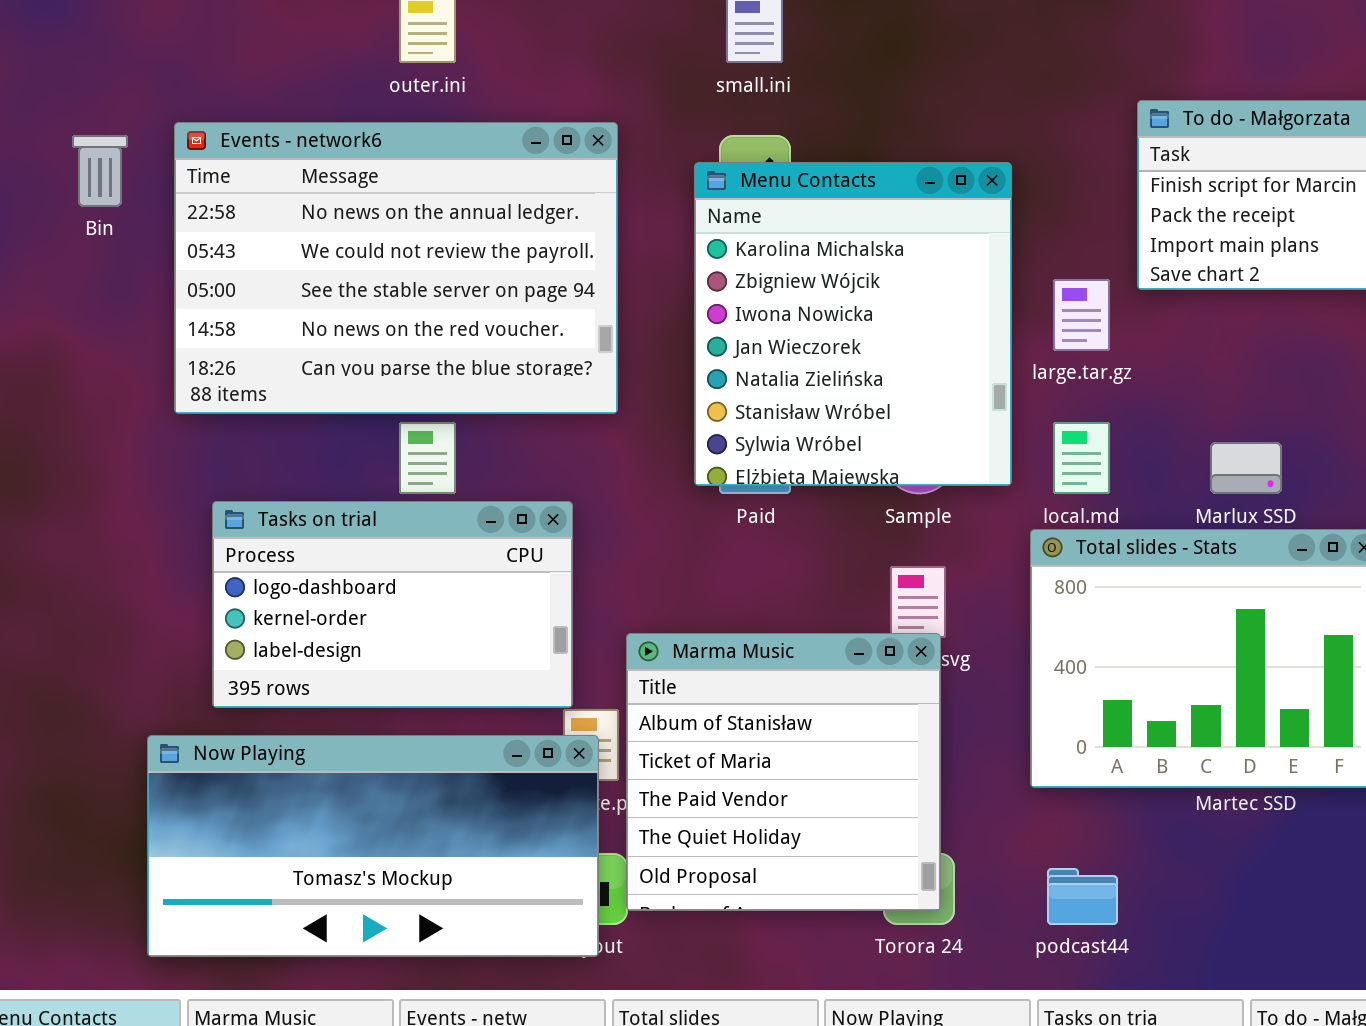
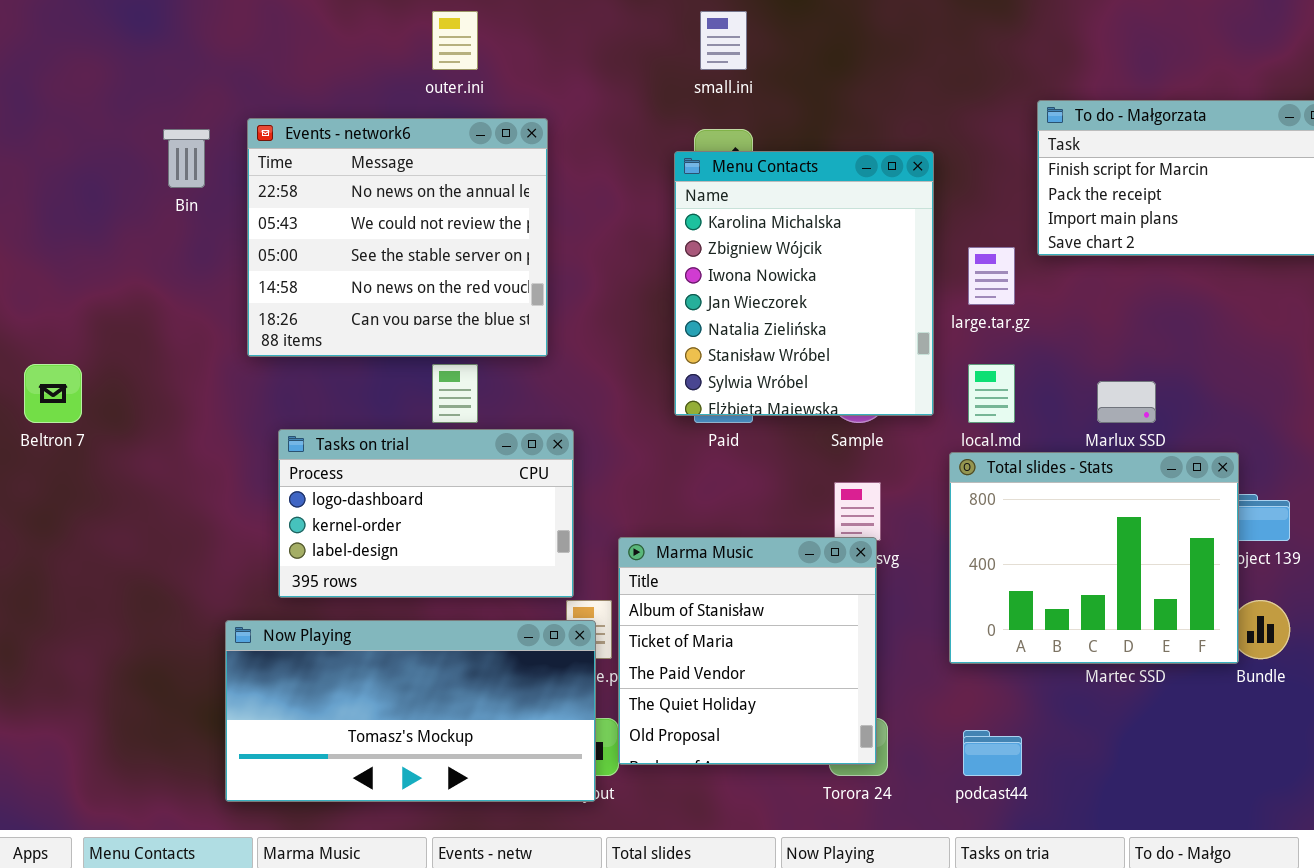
Events - network6: [174,122,618,414] -> [247,118,548,357], resized

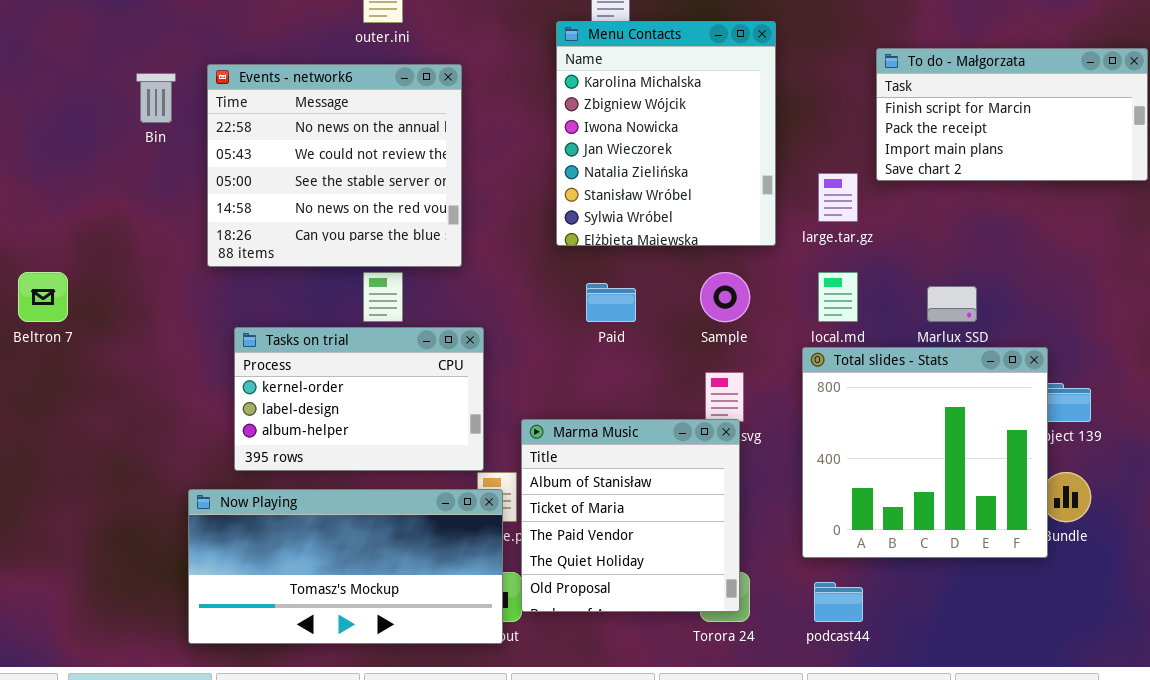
Menu Contacts: [674,151,934,416] -> [556,21,776,246], moved
Tasks on trial: [278,429,574,598] -> [234,327,484,471], scrolled down 1 row
Total slides - Stats: [949,452,1239,664] -> [802,347,1048,558], resized

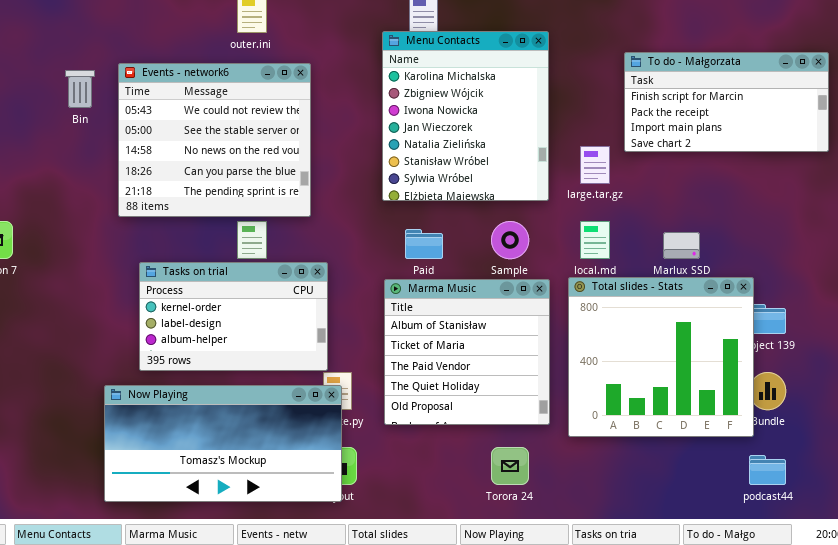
Events - network6: [207,64,462,267] -> [118,63,311,217], scrolled down 1 row
Marma Music: [521,419,740,612] -> [384,279,550,425], moved
podcast44: [814,582,863,622] -> [749,455,786,485], moved

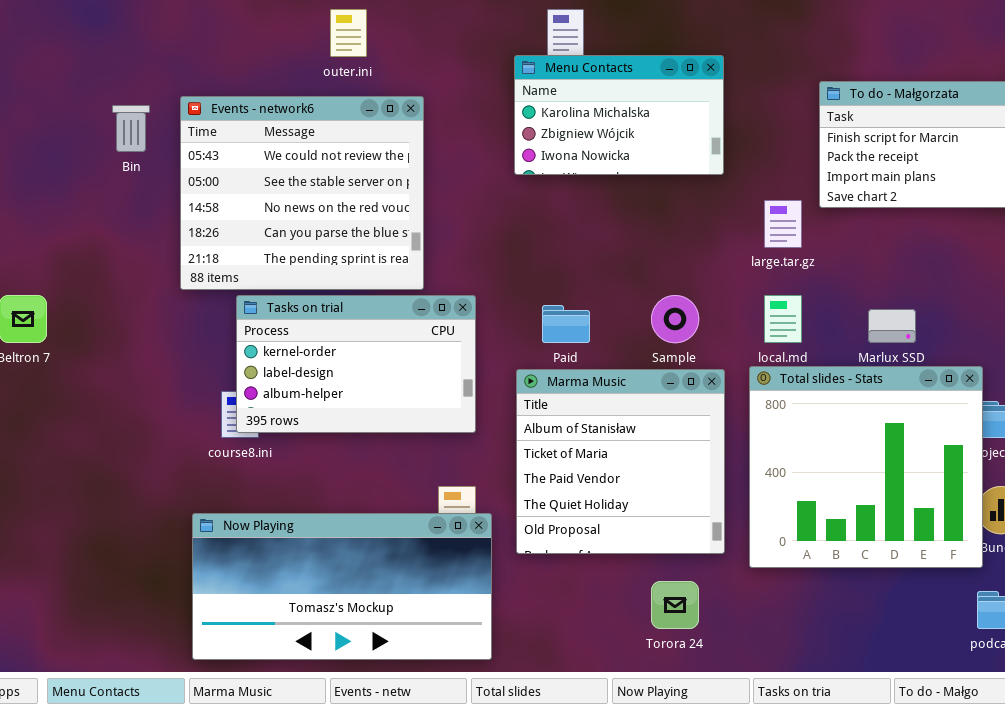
Menu Contacts: [382,31,549,201] -> [514,55,724,175], resized
Tasks on trial: [139,262,328,371] -> [236,295,476,433], moved
Now Playing: [104,385,342,502] -> [192,513,492,660], moved

